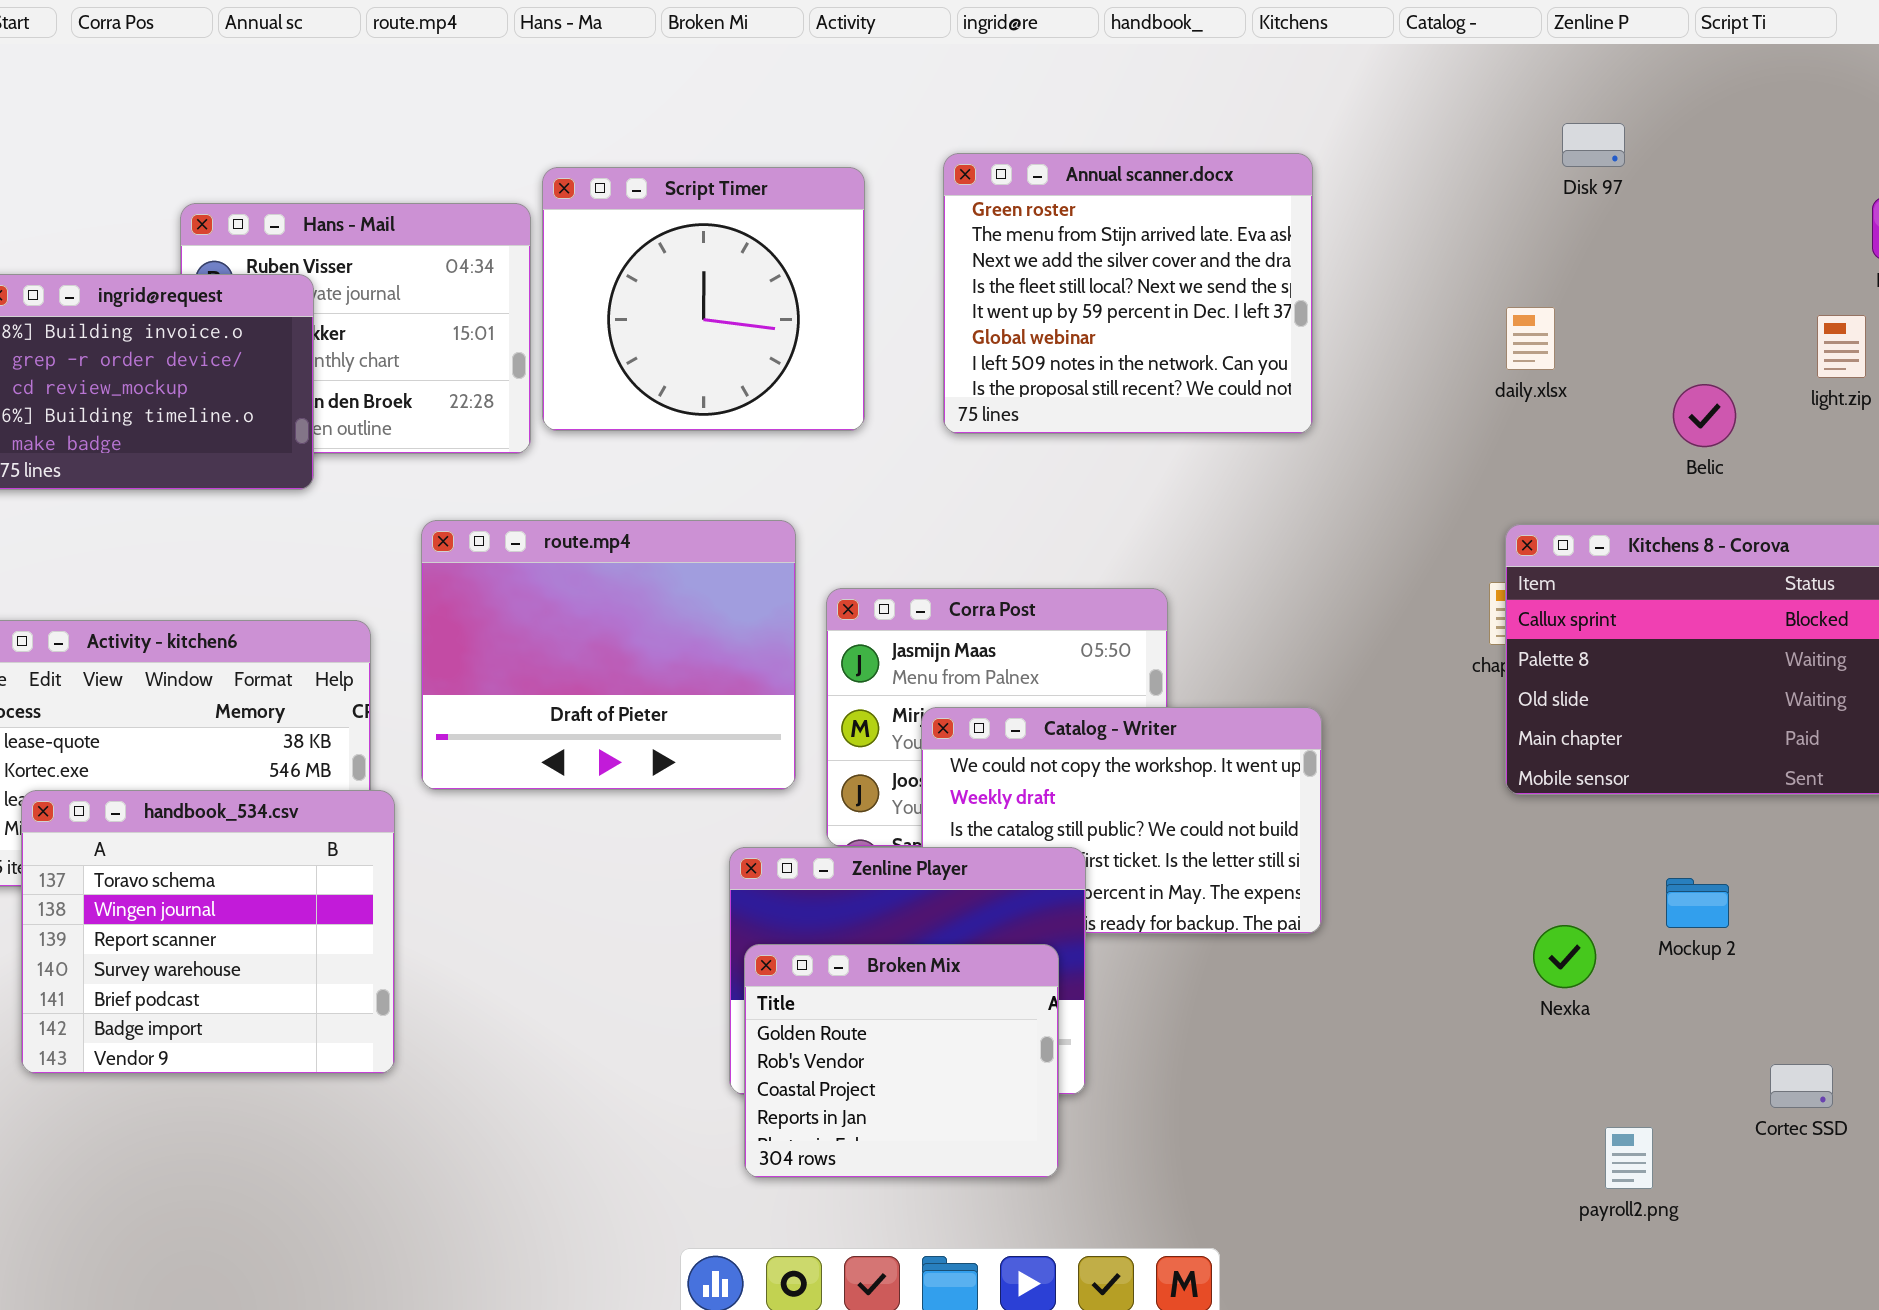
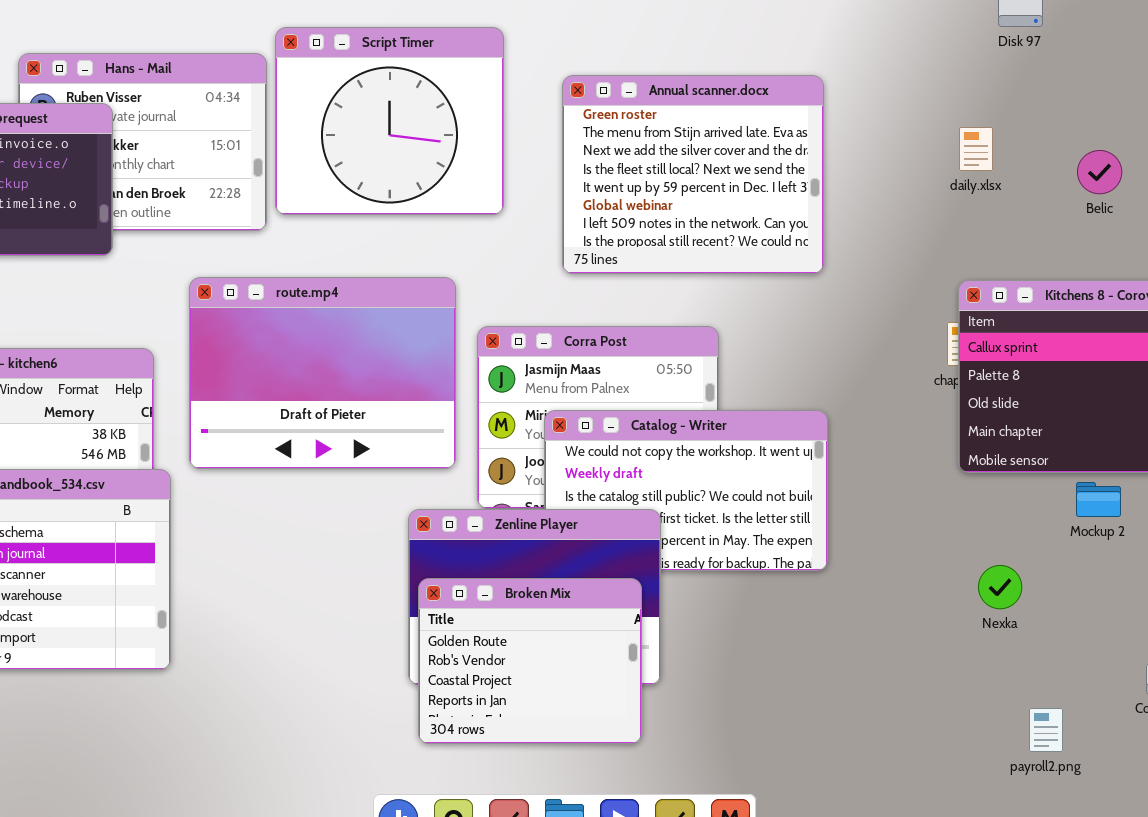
Annual scanner.docx: [943,153,1313,434] -> [562,75,824,274], moved
Belic: [1673,384,1736,447] -> [1077,150,1122,194], moved
Mockup 2: [1666,878,1729,928] -> [1076,482,1121,517], moved

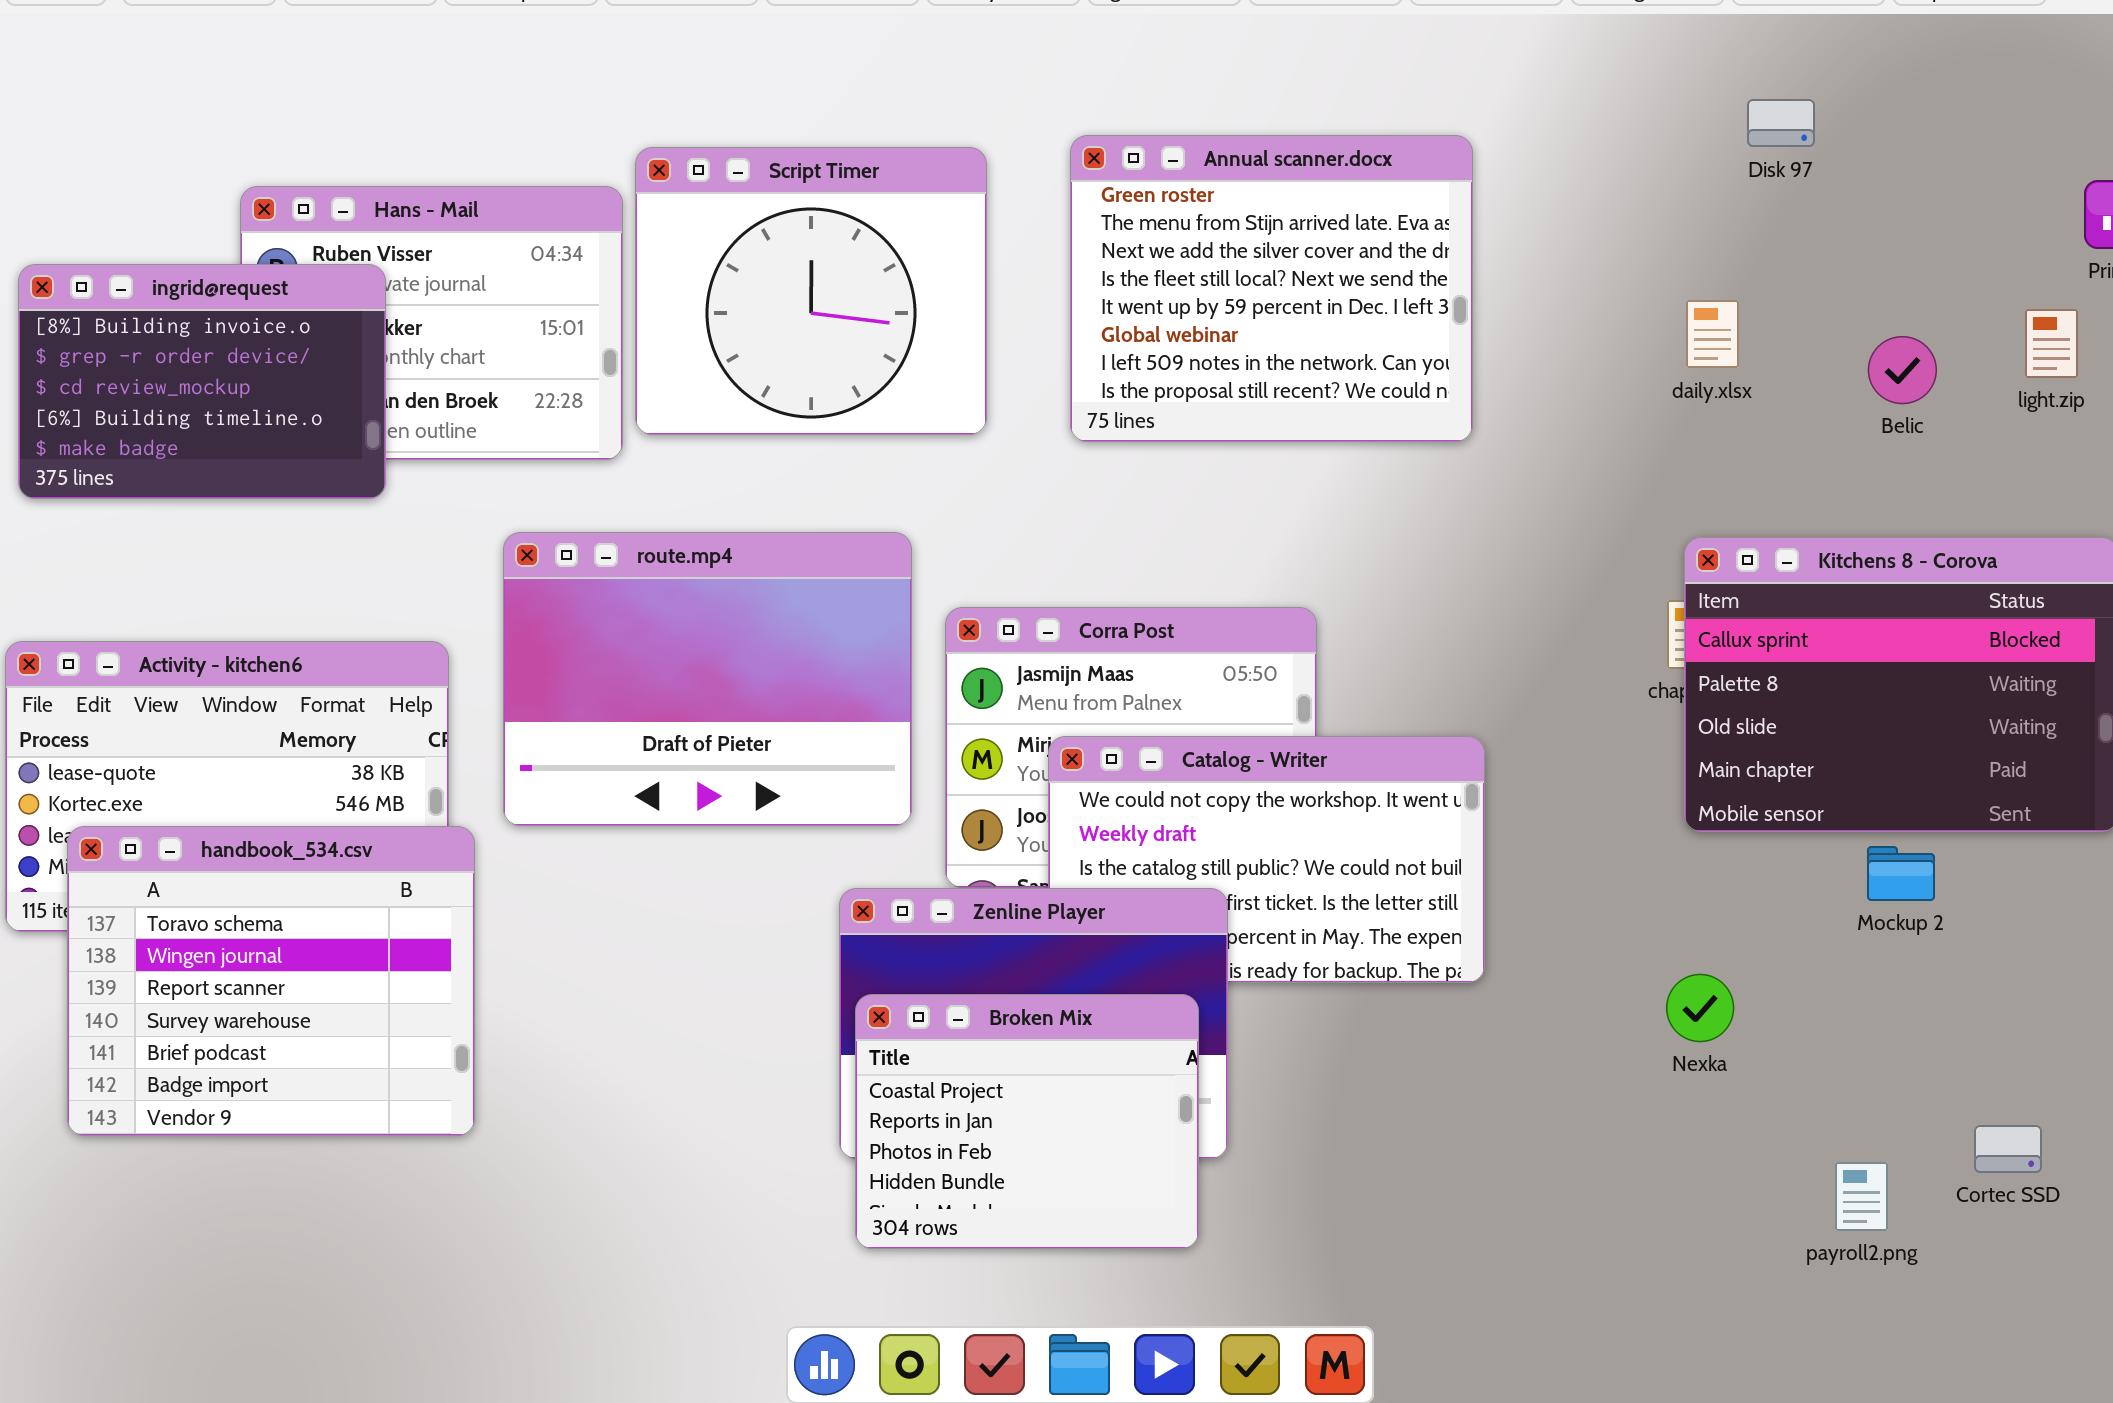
Annual scanner.docx: [562,75,824,274] -> [1070,135,1473,442], moved
Nexka: [978,565,1022,609] -> [1666,974,1734,1042], moved
Broken Mix: [418,578,642,744] -> [855,994,1199,1249], scrolled down 2 rows
payroll2.png: [1029,708,1063,752] -> [1835,1162,1888,1231], moved

